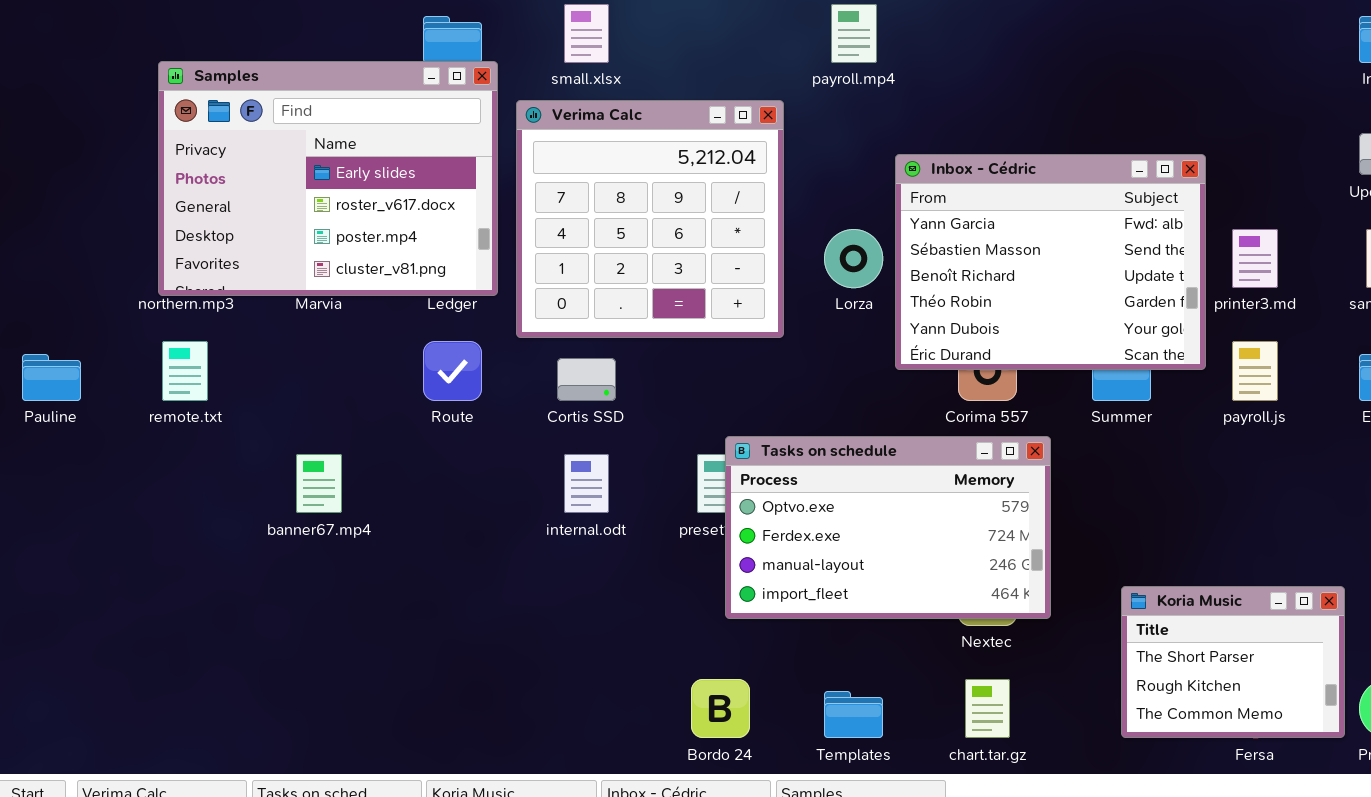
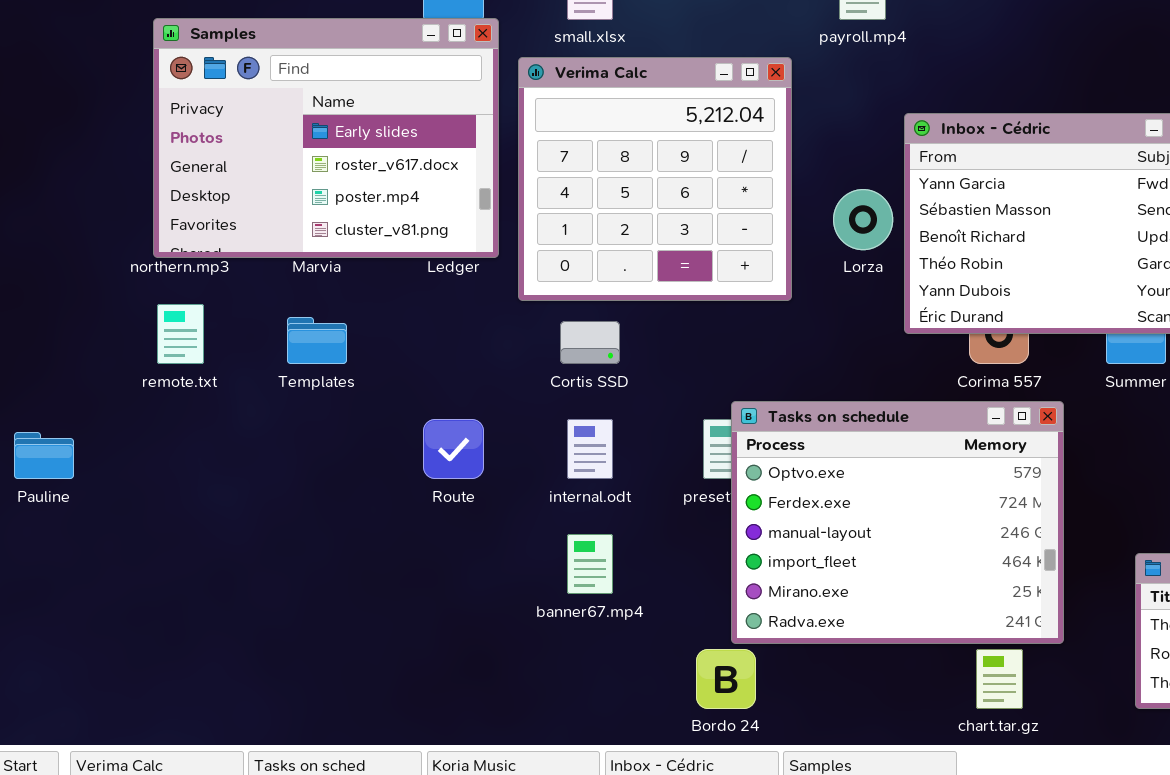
Route: [423,341,482,401] -> [423,419,484,479], moved
Pauline: [22,354,81,401] -> [14,432,74,479], moved
Tasks on schedule: [725,436,1051,619] -> [731,401,1064,644], resized
banner67.mp4: [296,454,342,513] -> [567,534,613,594], moved
Templates: [824,691,883,738] -> [287,317,347,364], moved

